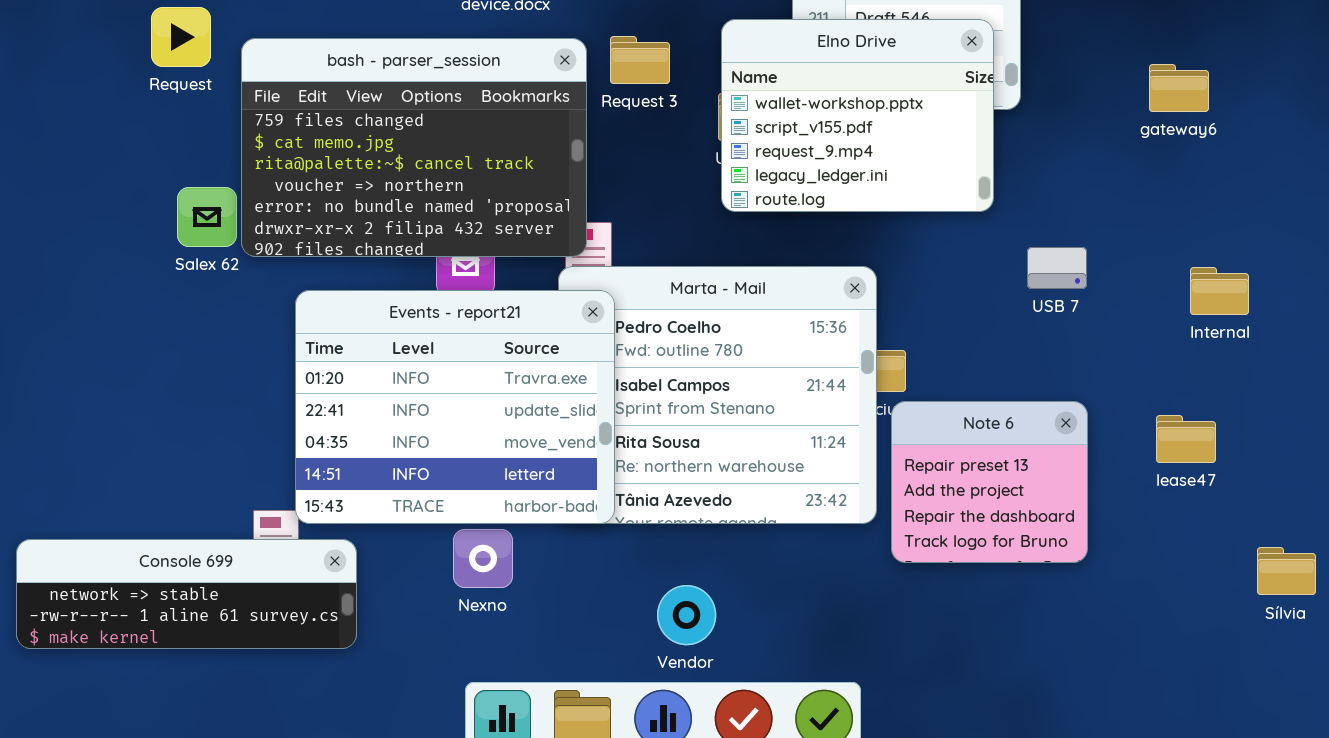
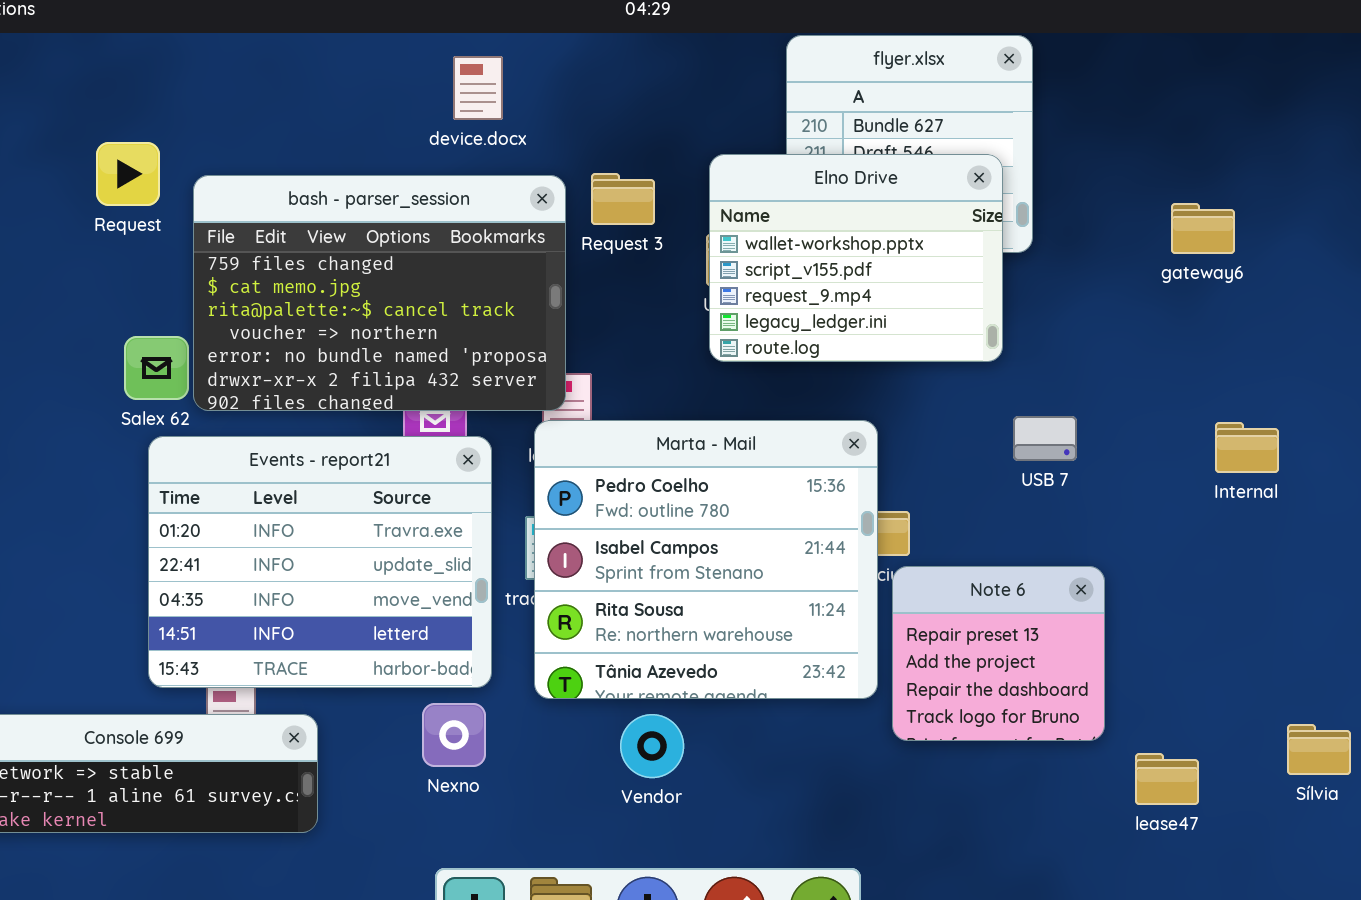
USB 7: [1027,247,1087,289] -> [1013,416,1077,461], moved
Events - report21: [295,290,615,524] -> [148,436,492,688], moved
lease47: [1156,415,1216,463] -> [1135,753,1199,805], moved
Vendor: [657,585,716,645] -> [620,714,684,778], moved

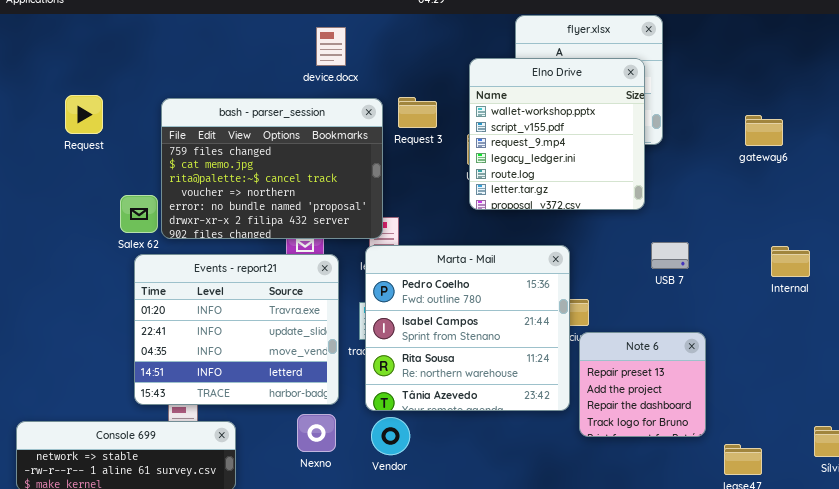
Request: [96,142,160,206] -> [65,95,103,134], moved
Elno Drive: [709,154,1003,362] -> [469,58,645,210], resized
Vendor: [620,714,684,778] -> [371,417,410,455], moved

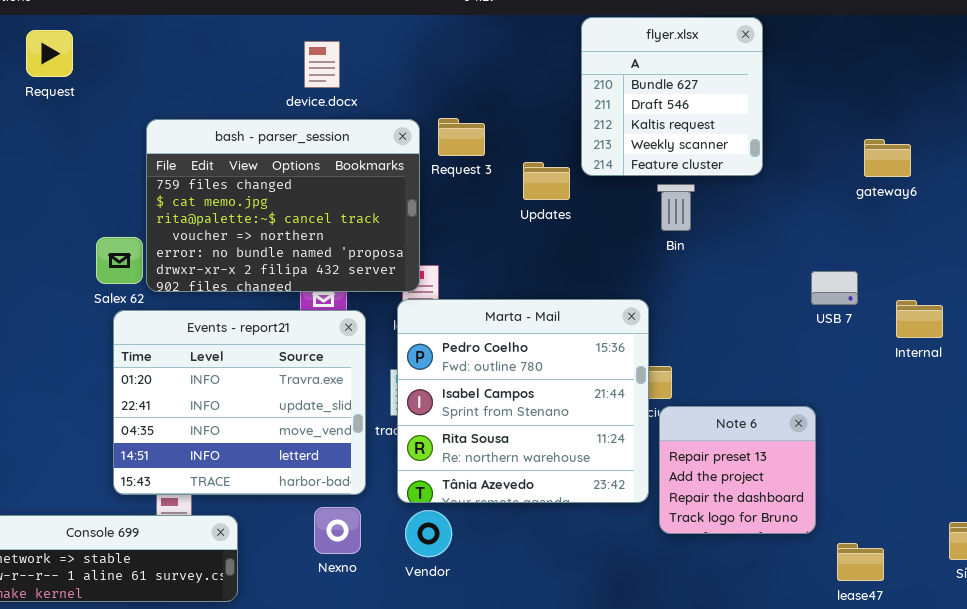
device.docx: [316,27,346,66] -> [304,41,340,88], moved
Elno Drive: [469,58,645,210] -> none, closed
Request: [65,95,103,134] -> [26,30,73,77], moved
USB 7: [651,242,689,269] -> [811,271,858,305], moved

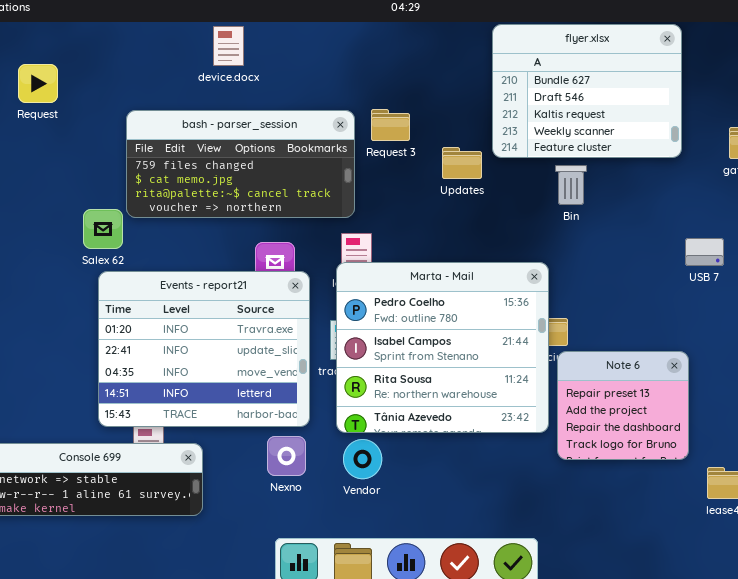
flyer.xlsx: [581,17,763,176] -> [492,24,682,158], resized
Request: [26,30,73,77] -> [18,64,58,103], moved
device.docx: [304,41,340,88] -> [213,26,244,66], moved
bash - parser_session: [146,119,420,292] -> [126,110,355,218], resized

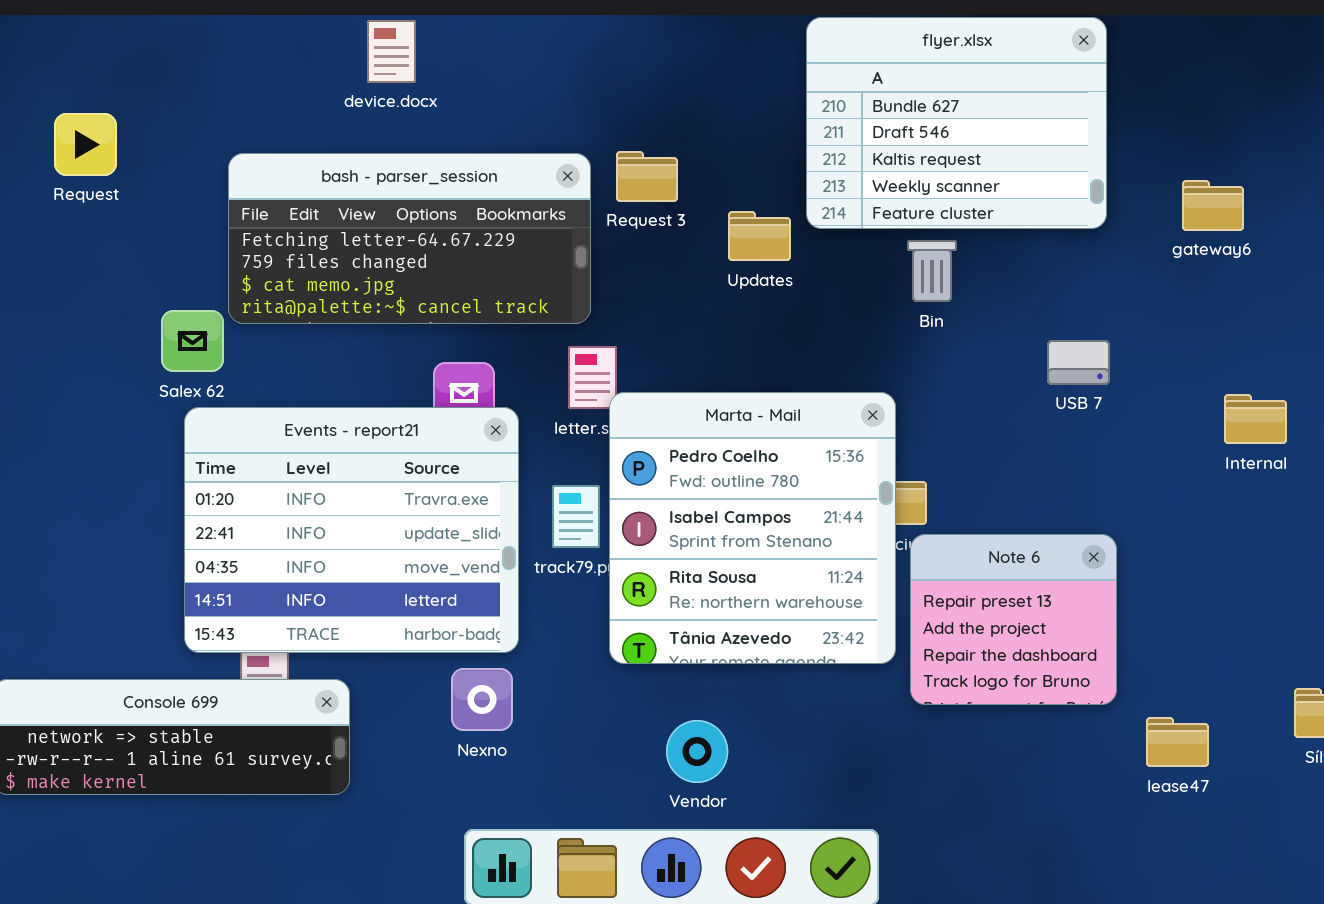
Request: [18,64,58,103] -> [54,113,117,176], moved
bash - parser_session: [126,110,355,218] -> [228,153,591,324], scrolled up 1 row
USB 7: [685,238,724,266] -> [1047,340,1110,385], moved
Marta - Mail: [336,262,549,433] -> [609,392,896,664], resized
Vendor: [343,439,382,479] -> [666,720,728,783], moved

